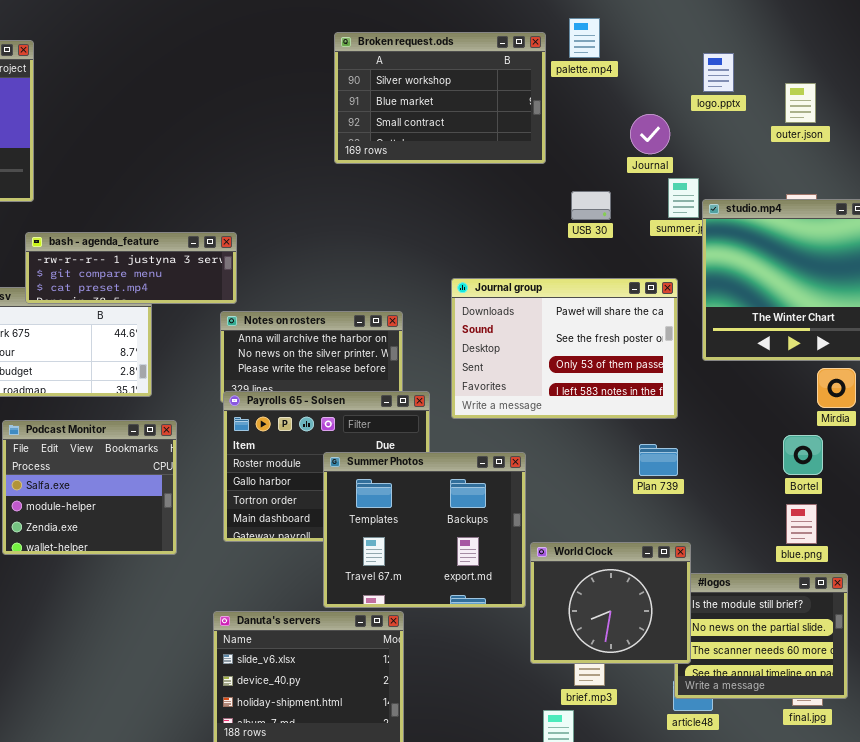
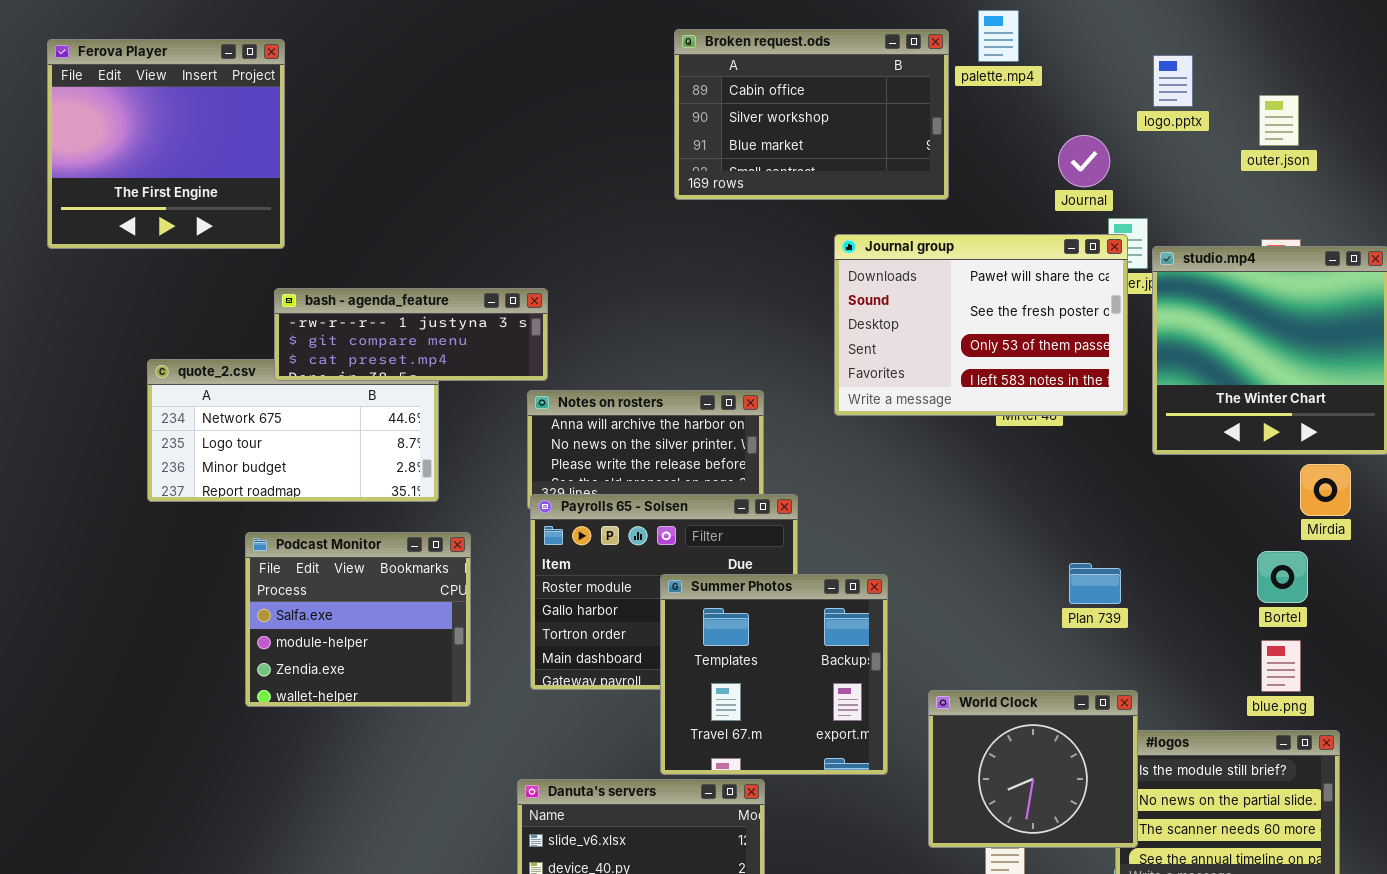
Broken request.ods: [334,32,546,164] -> [674,29,949,200], scrolled up 1 row
Journal group: [451,278,678,419] -> [834,234,1128,416], moved
Summer Photos: [323,452,526,608] -> [660,574,888,775], resized

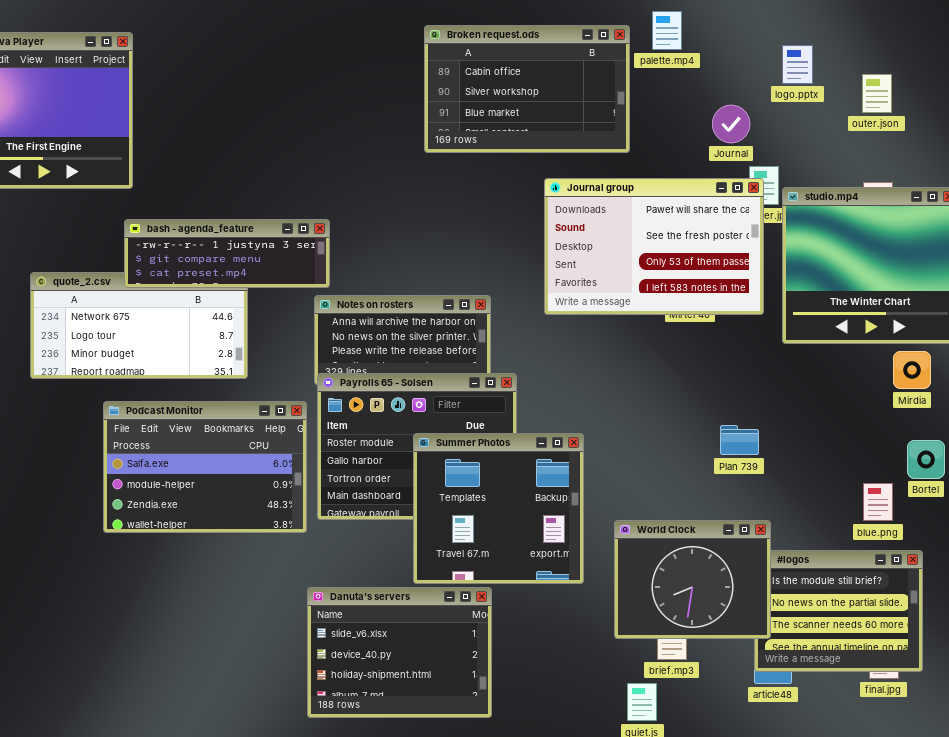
Podcast Monitor: [245,532,471,707] -> [103,401,307,533], resized
Bortel: [1257,551,1308,603] -> [907,440,945,479], moved

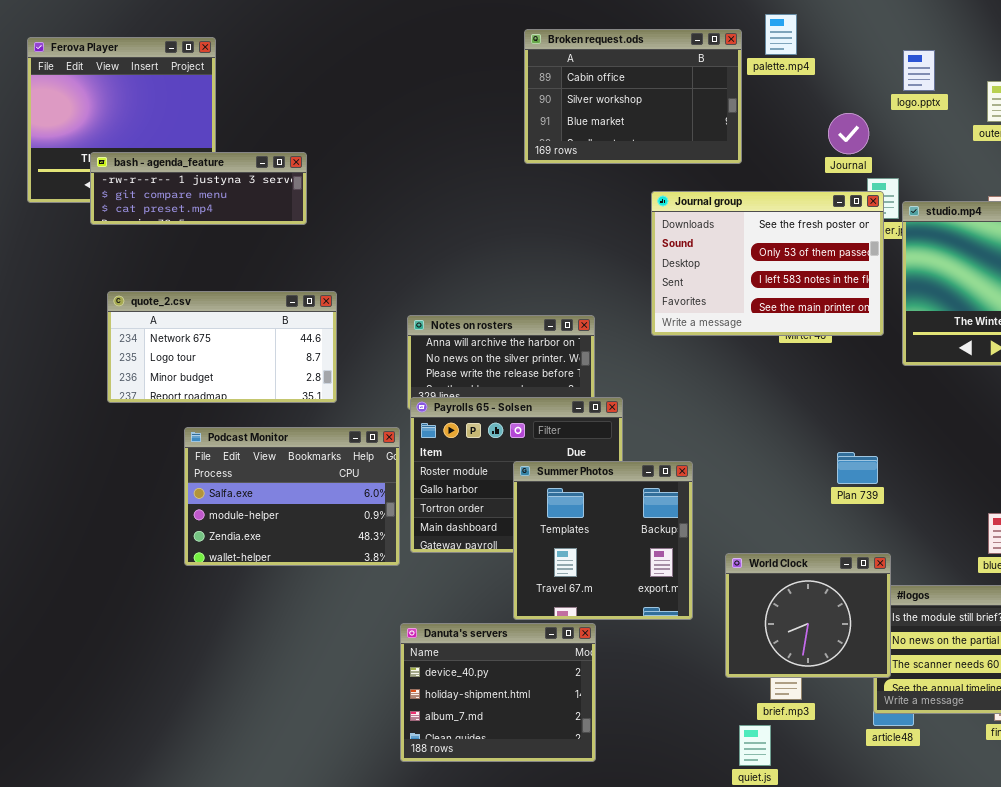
Journal group: [544,178,764,315] -> [651,191,884,336], scrolled down 1 row
bash - agenda_feature: [124,219,330,288] -> [90,152,307,225], moved
Danuta's servers: [307,587,492,718] -> [400,623,596,762], scrolled down 1 row

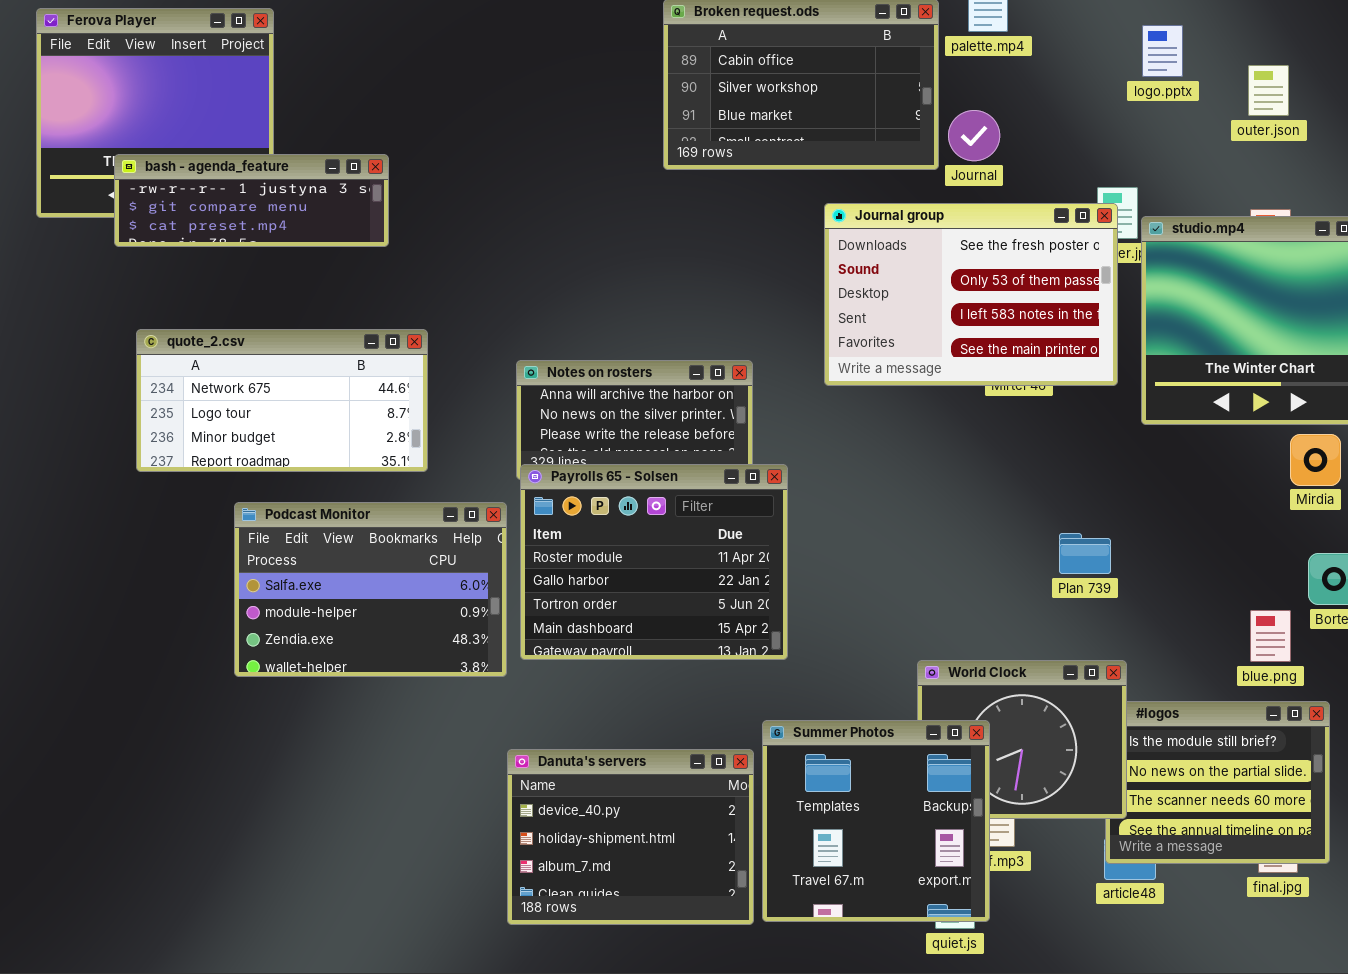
Journal: [828,113,869,154] -> [948,110,1000,161], moved
Summer Photos: [513,461,693,620] -> [762,720,990,922], moved

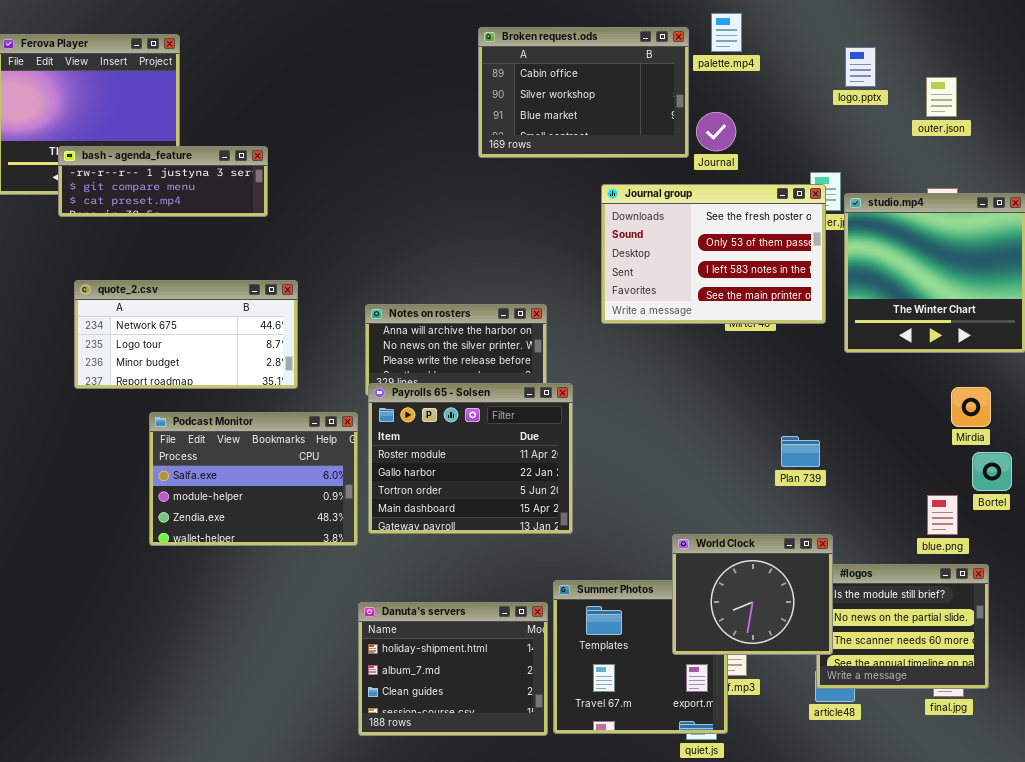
Mirdia: [1290,434,1341,486] -> [951,387,991,427], moved
World Clock: [917,660,1127,819] -> [672,534,833,655], raised
Danuta's servers: [507,749,754,925] -> [358,602,548,736], scrolled down 1 row

